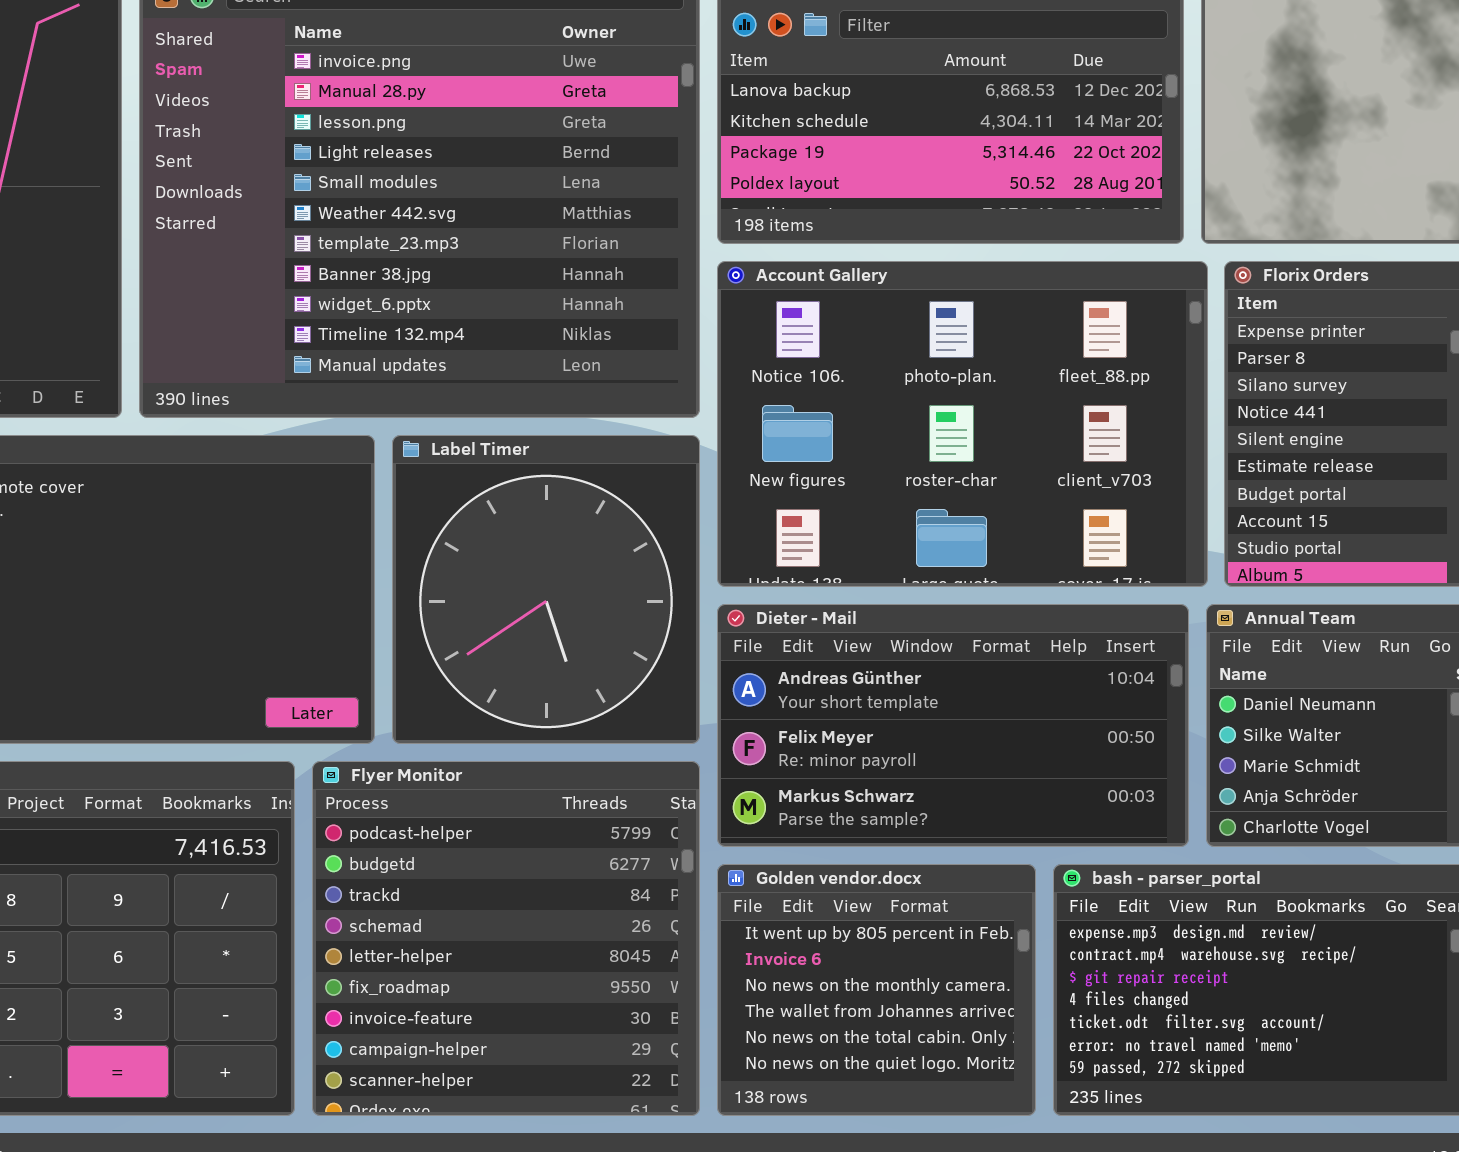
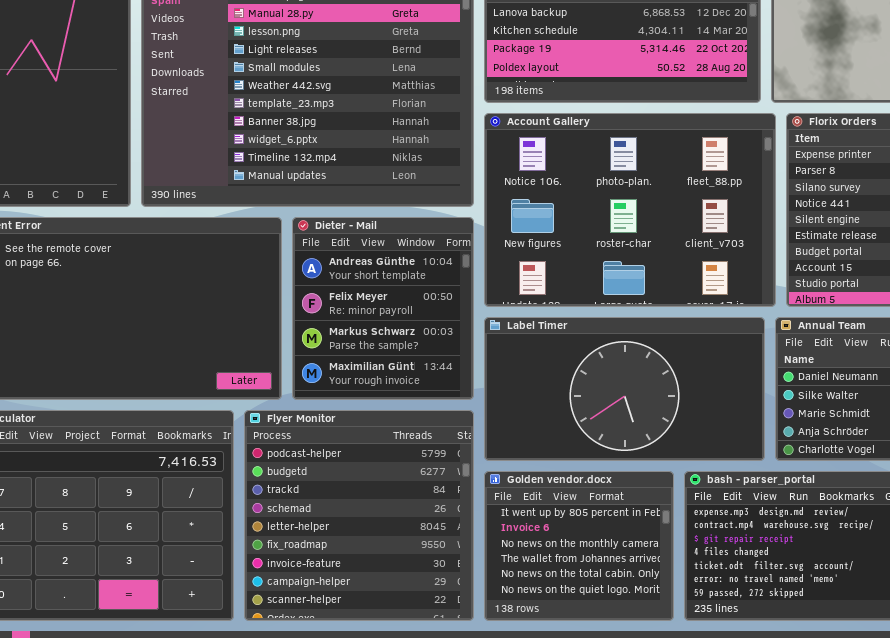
Label Timer: [392,435,700,744] -> [484,317,765,461], moved, resized
Dieter - Mail: [717,604,1189,847] -> [292,217,474,400], moved, resized

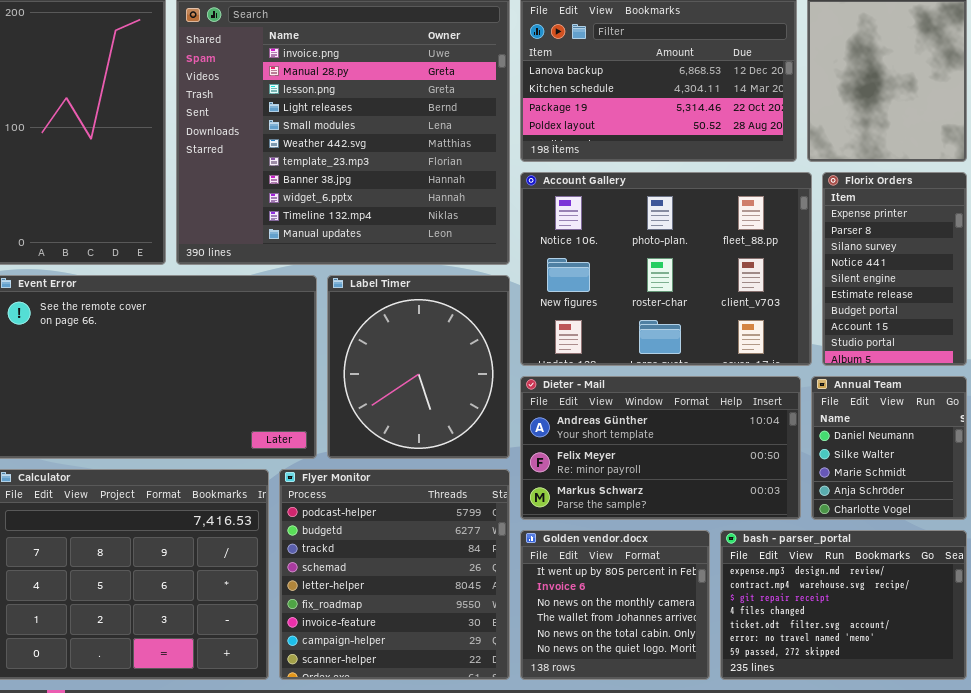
Dieter - Mail: [292,217,474,400] -> [520,376,801,520], moved, resized
Label Timer: [484,317,765,461] -> [327,275,510,459], moved, resized

